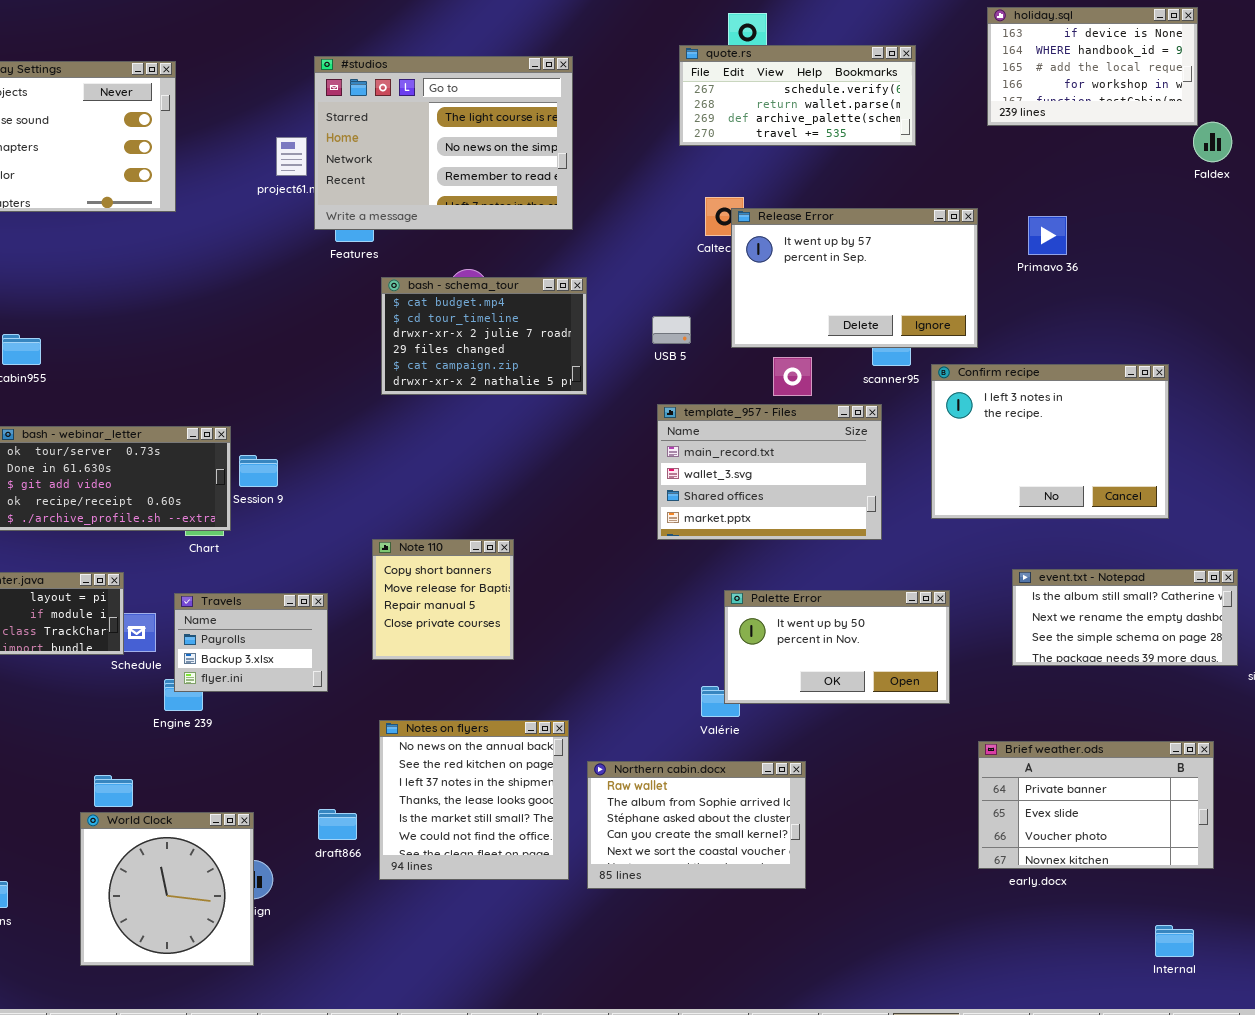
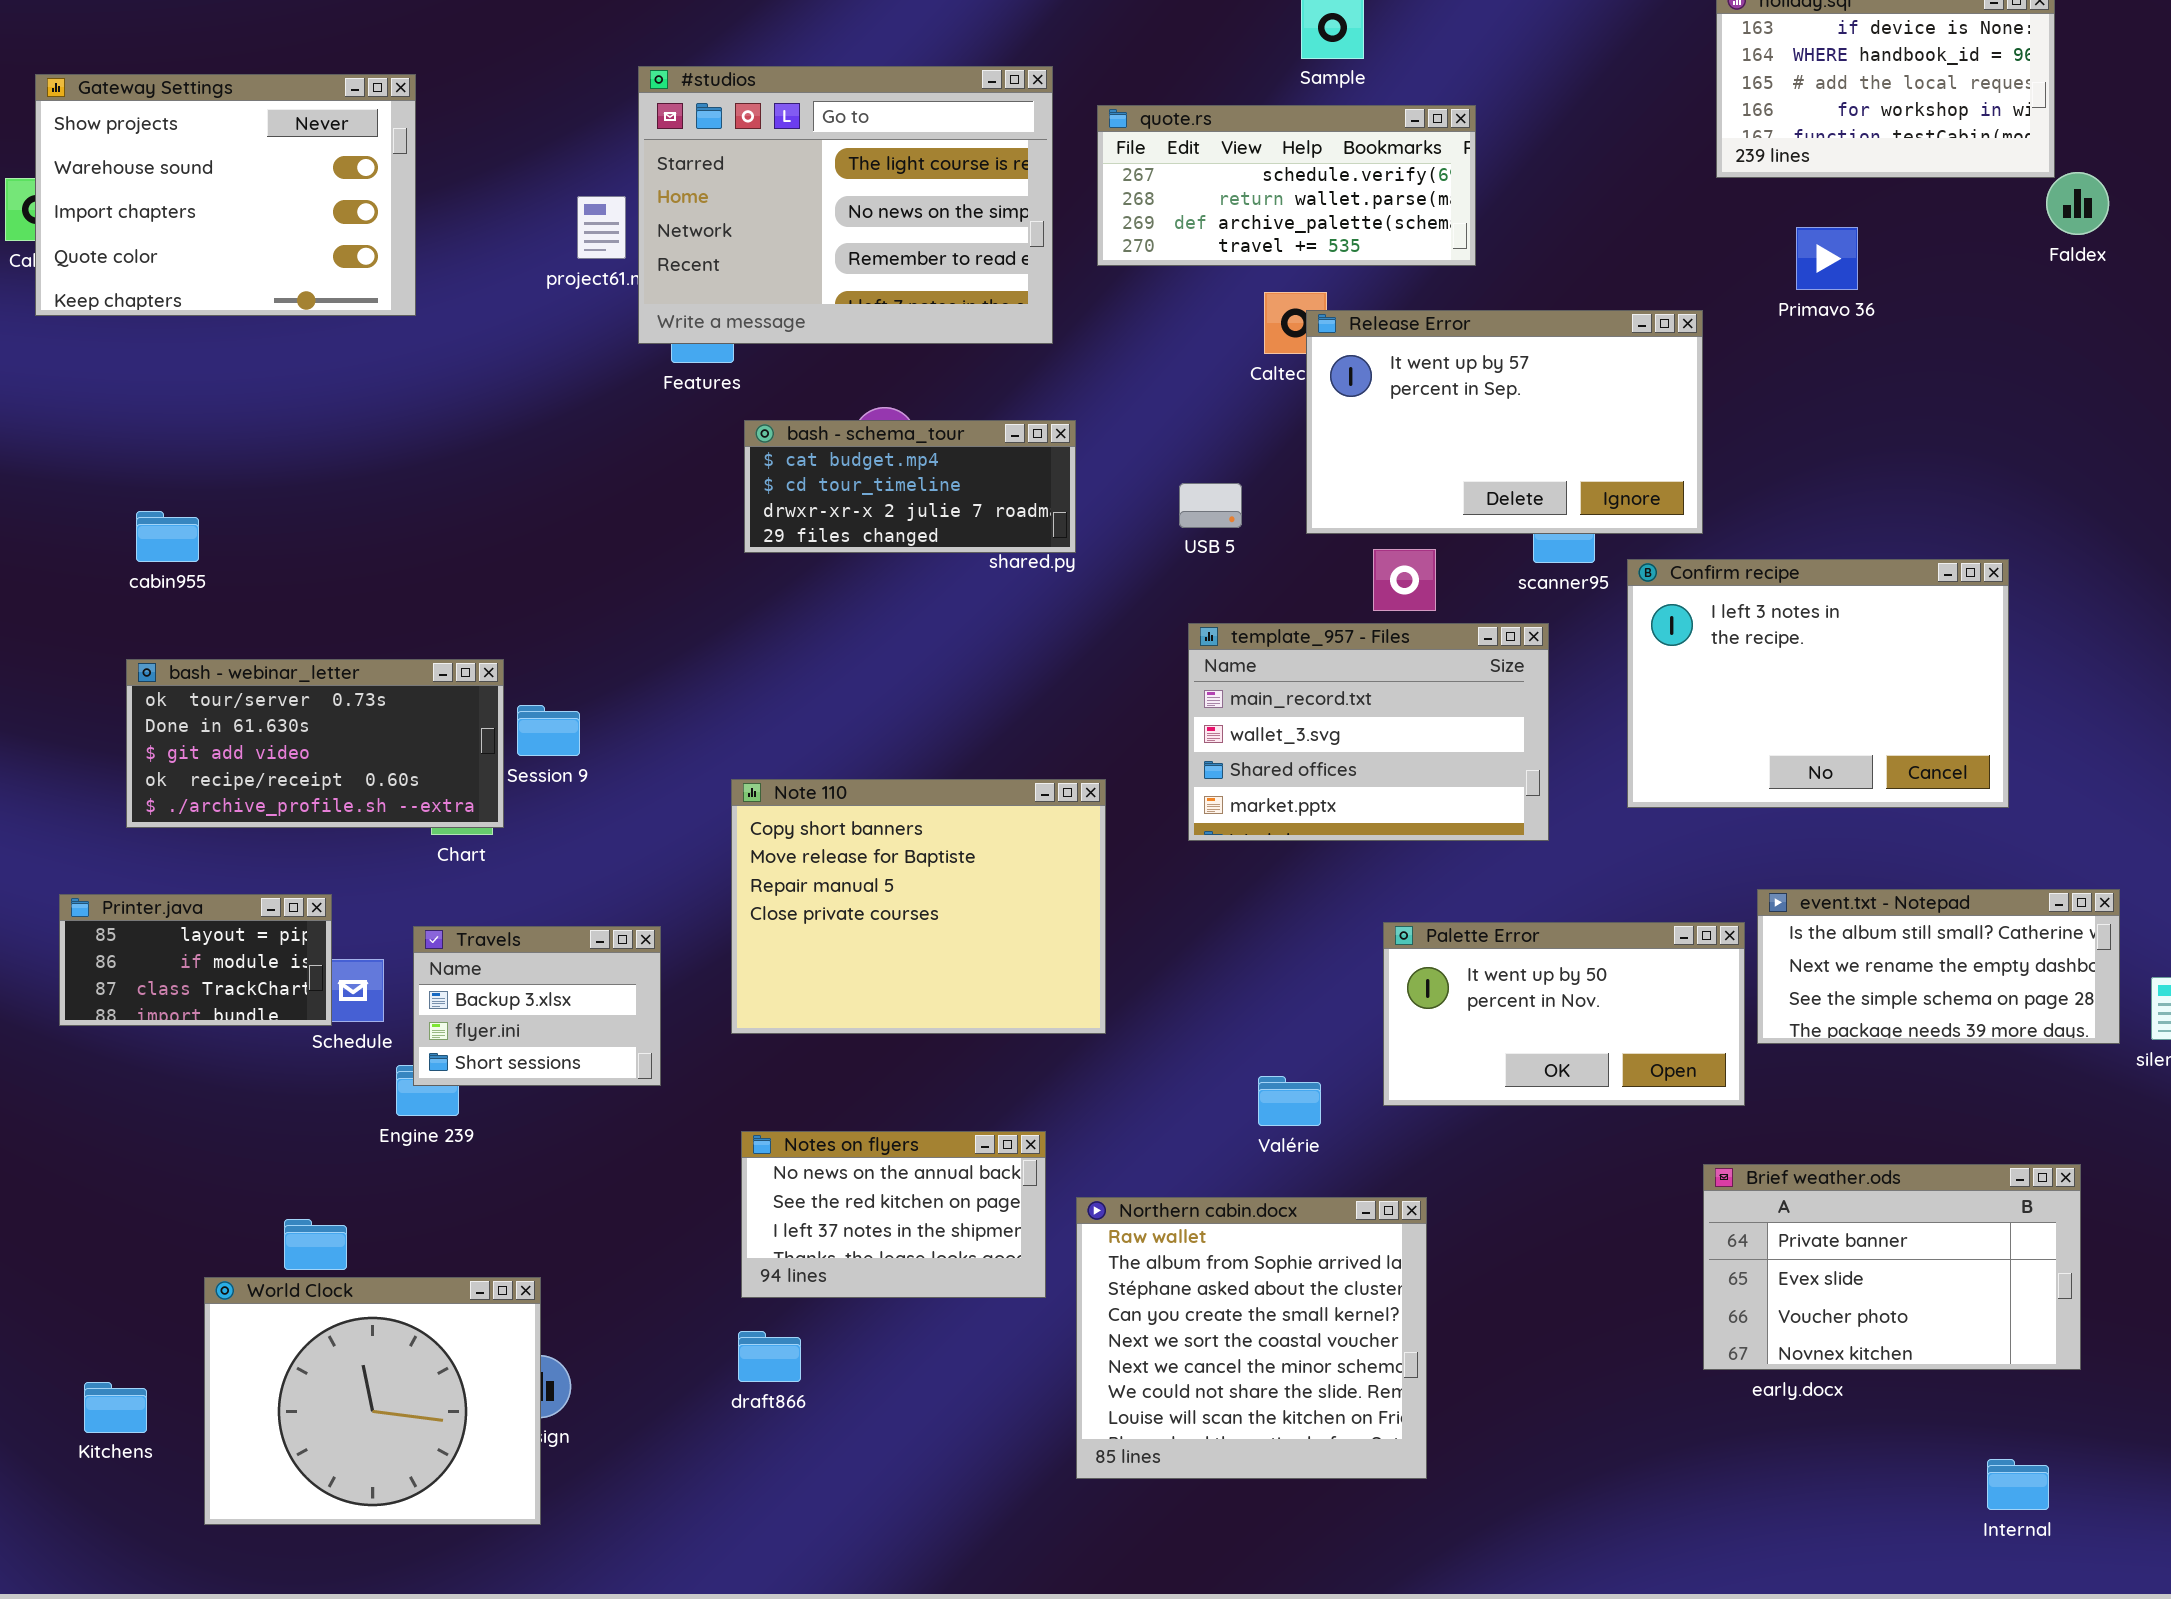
quote.rs: [679,45,916,146] -> [1097,105,1476,266], moved
Primavo 36: [1028,216,1067,255] -> [1796,227,1858,290], moved
bash - schema_tour: [381,277,587,395] -> [744,420,1076,553], resized
Note 110: [372,539,514,660] -> [731,779,1106,1034], resized
Palette Error: [724,590,950,704] -> [1383,922,1745,1106], moved
Travels: [174,593,328,692] -> [413,926,661,1086], scrolled down 1 row
Notes on flyers: [379,720,569,880] -> [741,1131,1046,1298], resized
Northern cabin.docx: [587,761,806,889] -> [1076,1197,1427,1479], resized
draft866: [318,809,357,840] -> [738,1331,801,1382], moved
World Clock: [80,812,254,966] -> [204,1277,541,1525], resized

